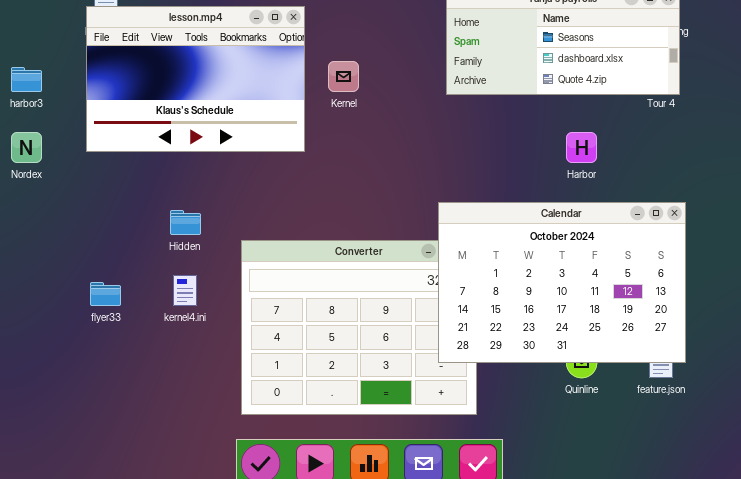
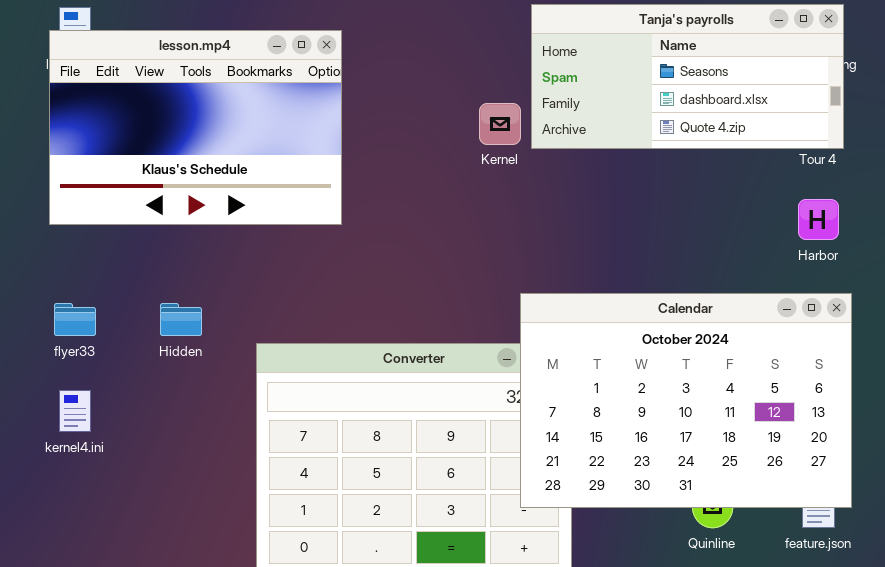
Kernel: [328,61,359,92] -> [479,103,521,145], moved
Harbor: [566,132,597,163] -> [798,199,839,240], moved
kernel4.ini: [173,275,197,306] -> [59,390,91,432], moved
flyer33: [90,282,121,306] -> [54,303,96,336], moved

